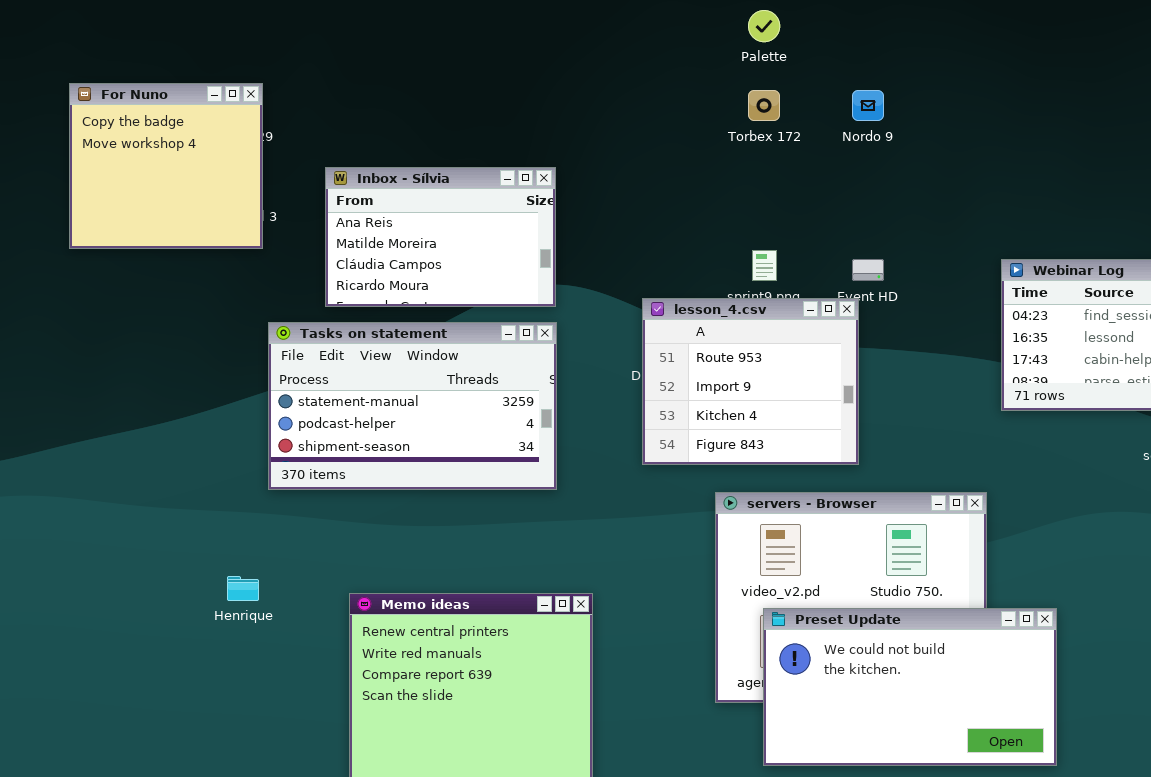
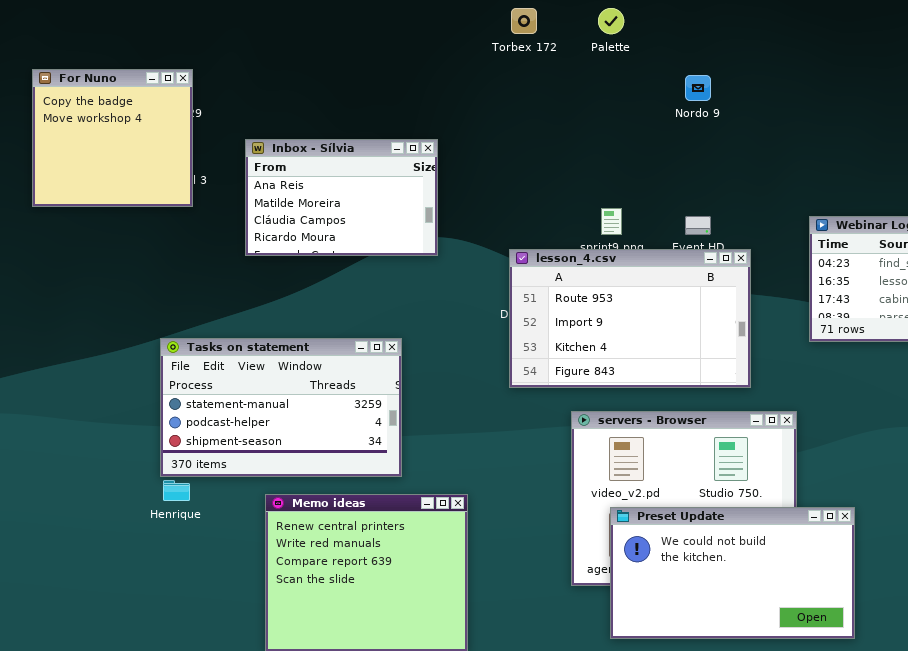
Torbex 172: [748,90,780,121] -> [511,8,537,34], moved
lesson_4.csv: [642,298,859,465] -> [509,249,751,388], resized
Tasks on statement: [268,322,557,490] -> [160,338,402,477], moved

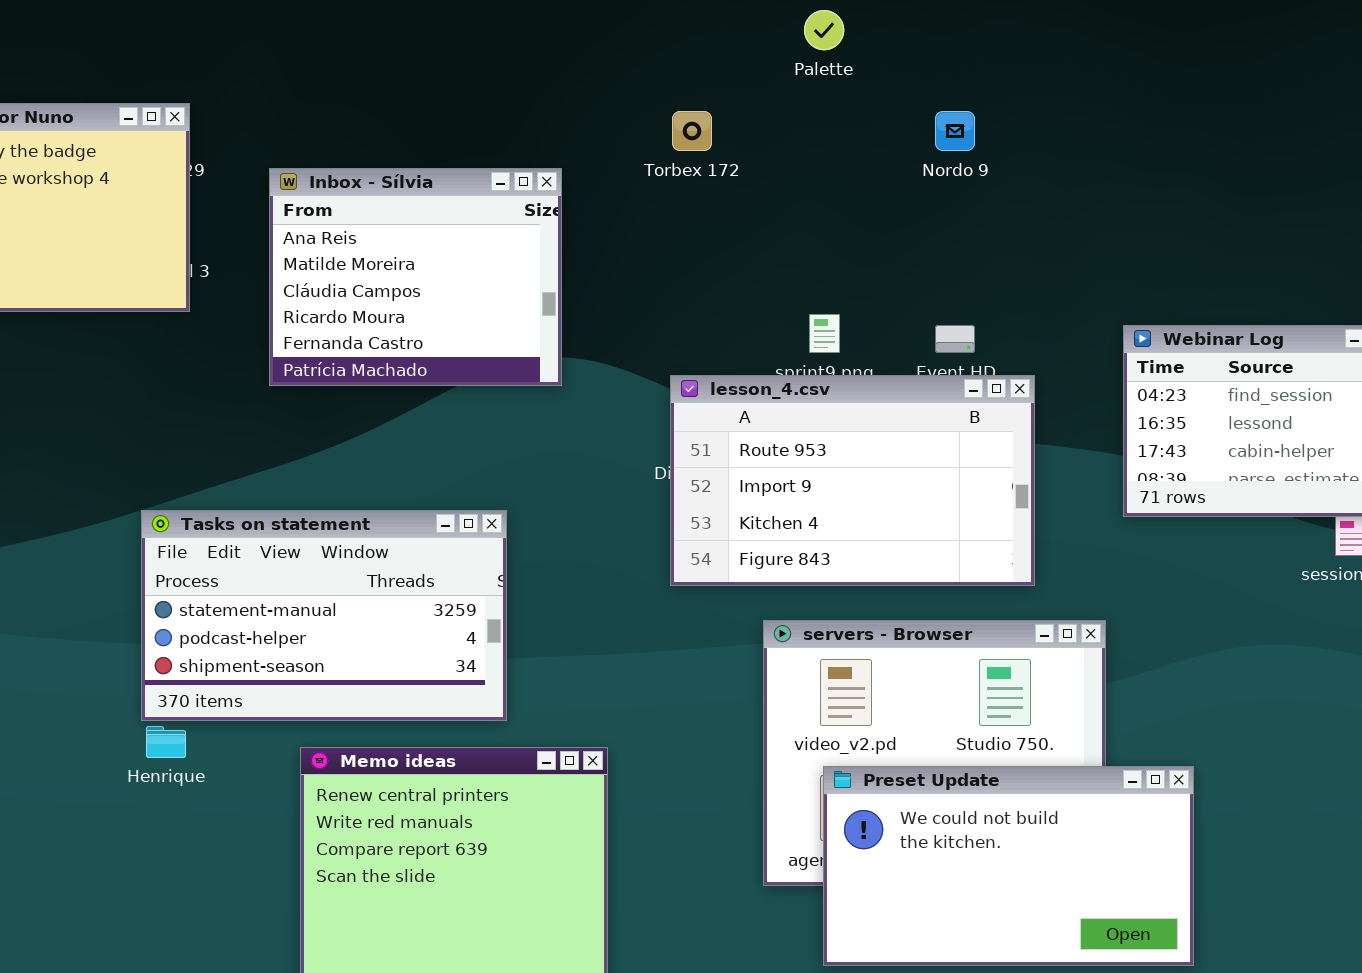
Torbex 172: [511,8,537,34] -> [672,111,712,151], moved
Inbox - Sílvia: [245,139,438,256] -> [269,168,562,386], resized

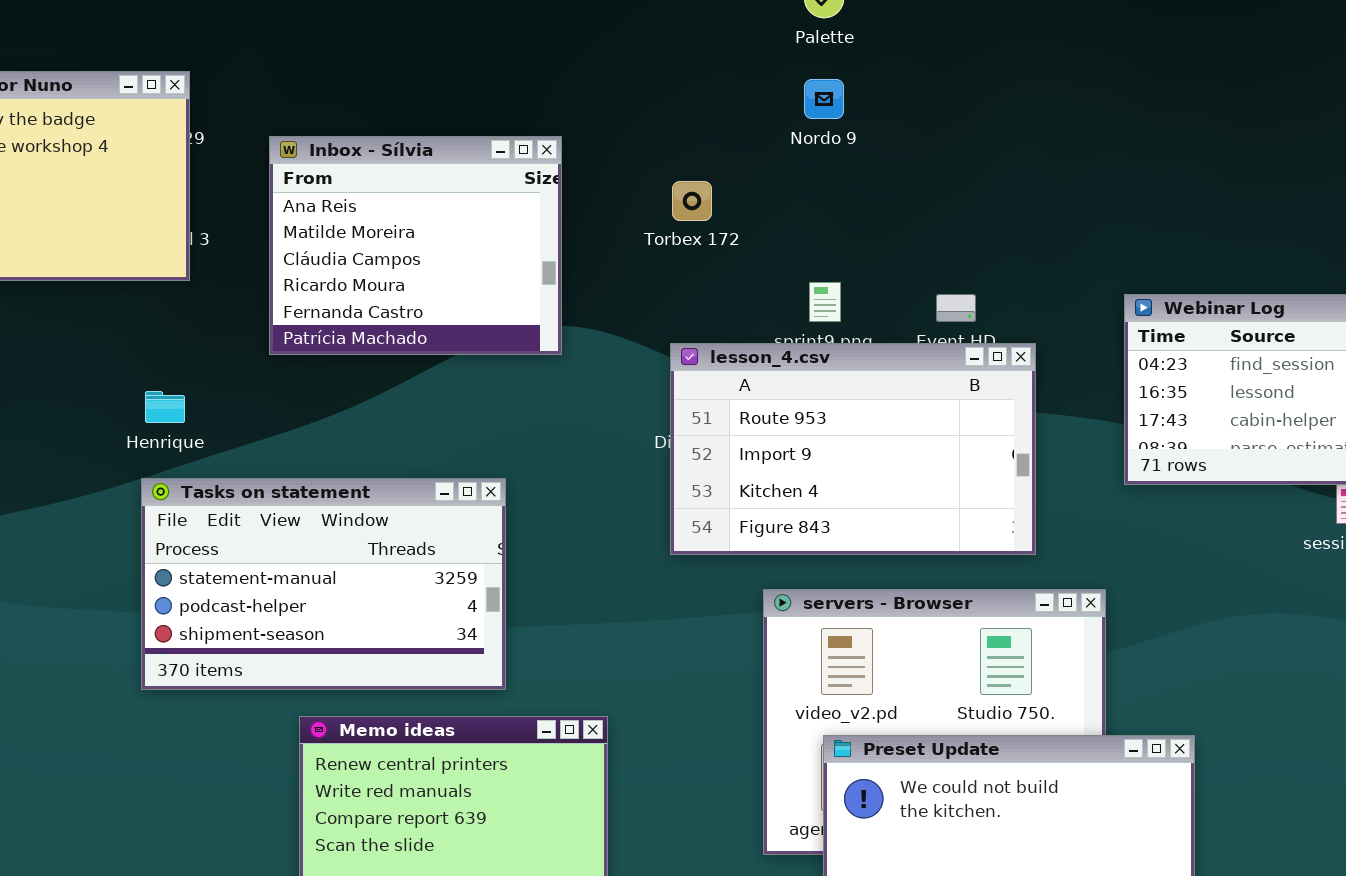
Torbex 172: [672,111,712,151] -> [672,181,712,221], moved
Nordo 9: [935,111,975,151] -> [804,79,844,119], moved
Henrique: [146,726,186,758] -> [145,391,185,423], moved

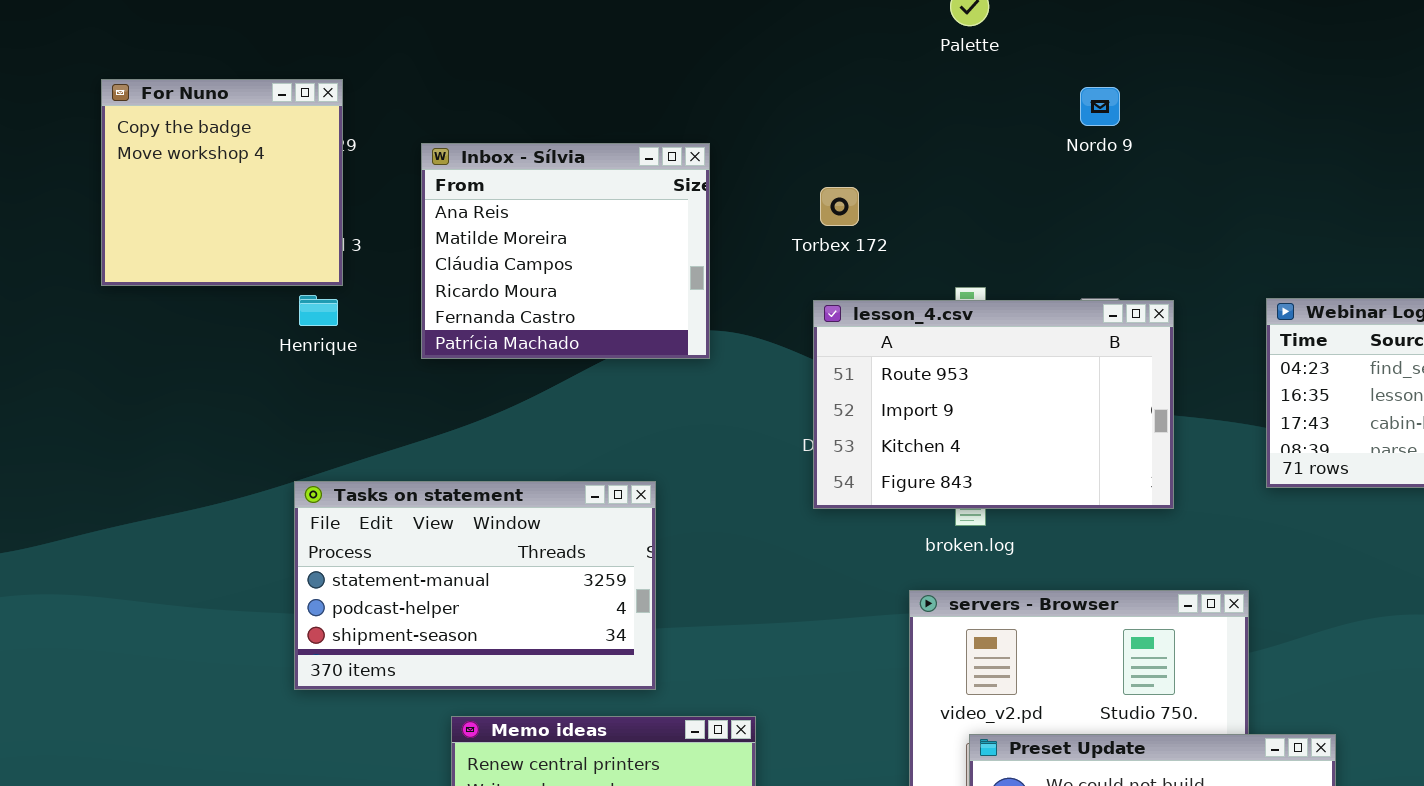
Nordo 9: [804,79,844,119] -> [1080,87,1120,126], moved
lesson_4.csv: [670,343,1036,555] -> [813,300,1174,509], moved
Henrique: [145,391,185,423] -> [299,295,338,326], moved

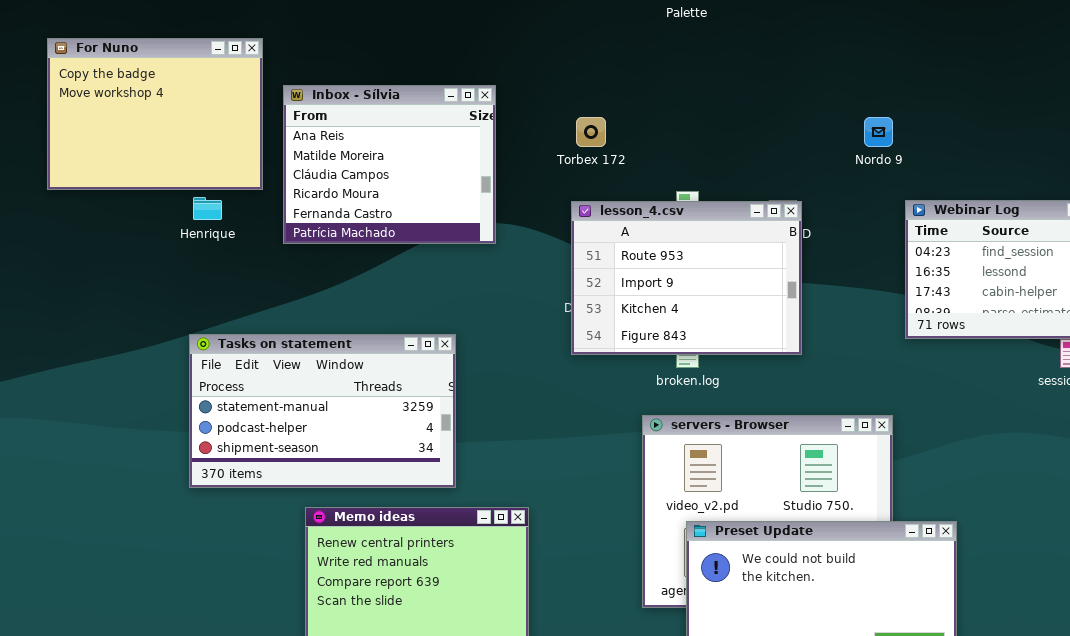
For Nuno: [101,79,343,286] -> [47,38,263,190], resized
Nordo 9: [1080,87,1120,126] -> [864,117,893,147], moved
lesson_4.csv: [813,300,1174,509] -> [571,201,802,355], resized

